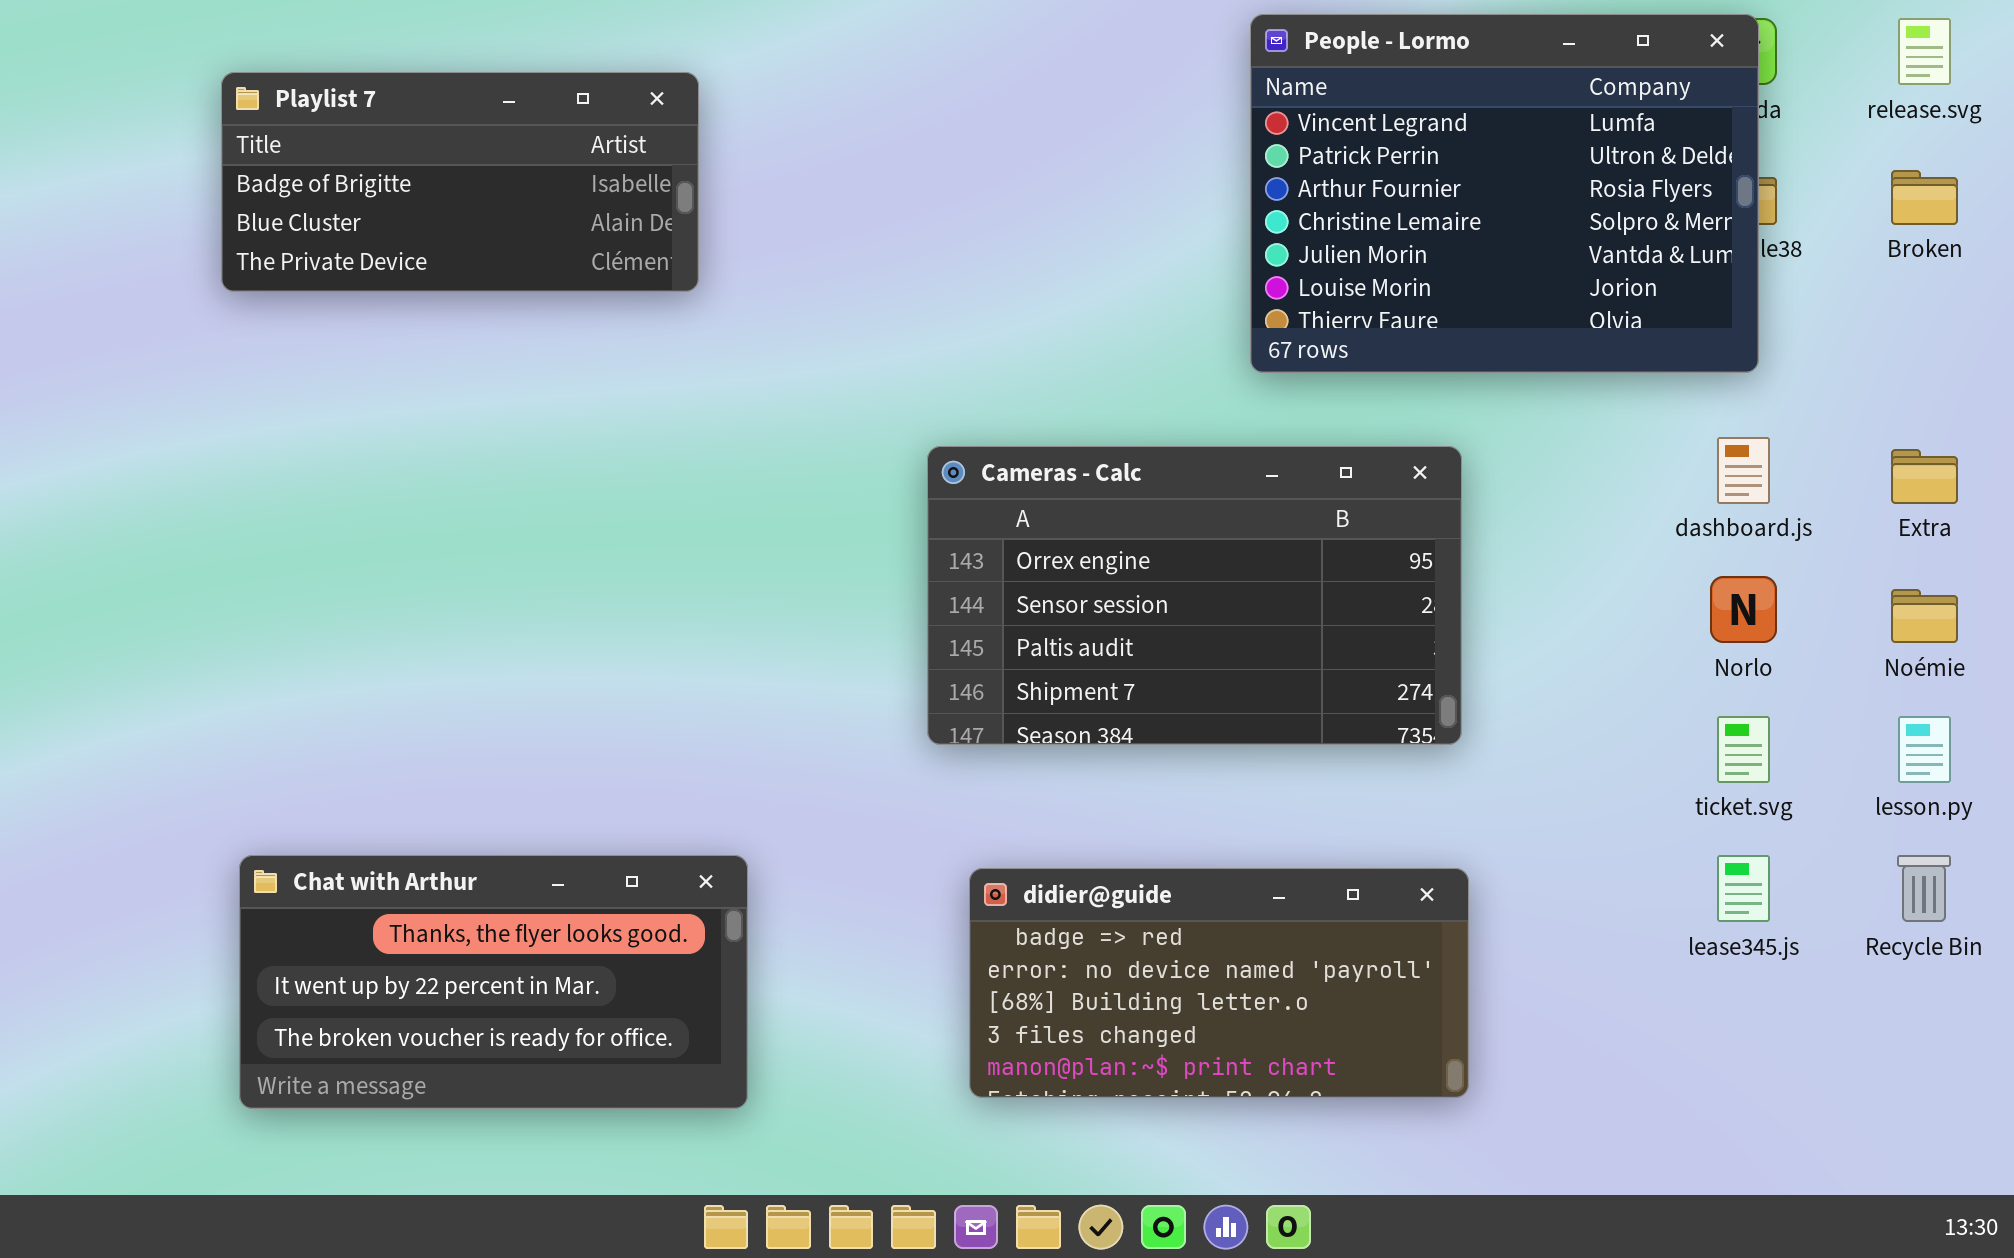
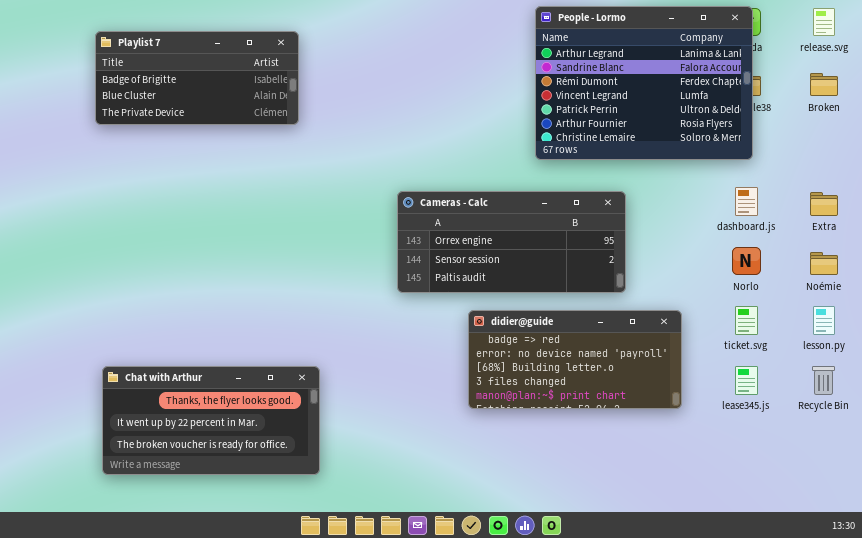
People - Lormo: [1250,14,1759,373] -> [535,6,753,160], scrolled up 3 rows
Cameras - Calc: [927,446,1462,745] -> [397,191,626,293], resized
didier@guide: [969,868,1469,1098] -> [468,310,682,409], moved

